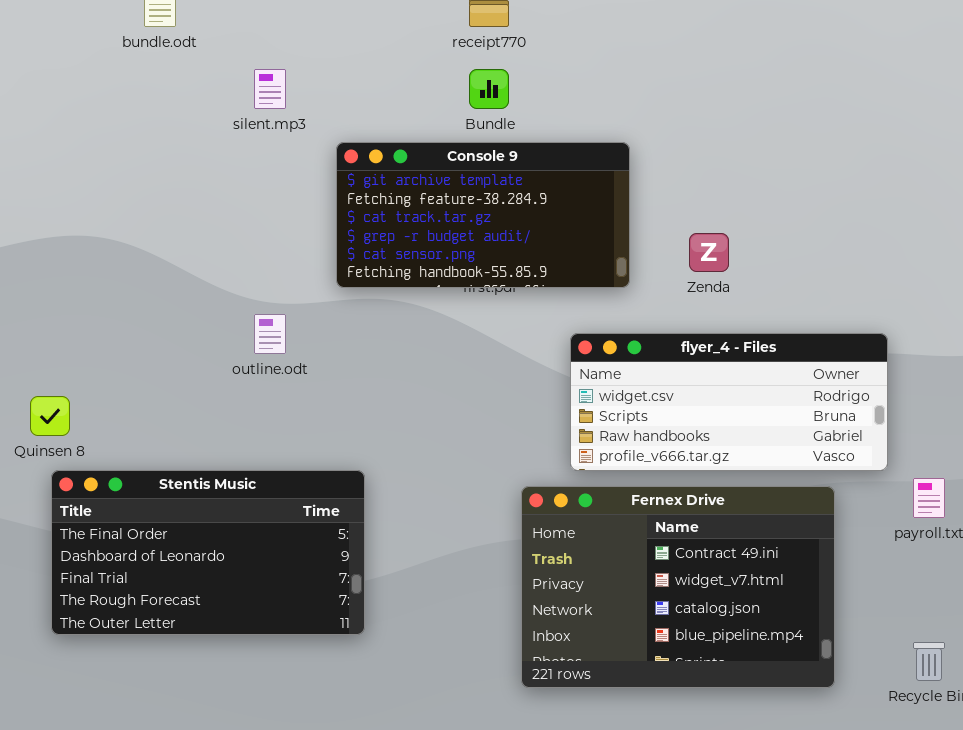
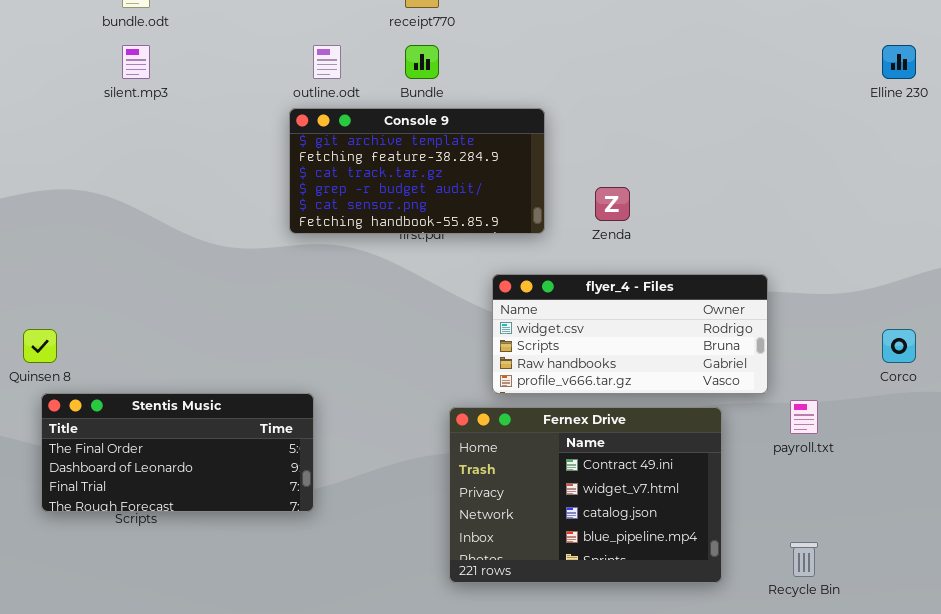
silent.mp3: [254,69,286,109] -> [122,45,150,79], moved
outline.odt: [254,314,286,354] -> [313,45,341,79], moved
Stentis Music: [51,470,365,635] -> [41,393,314,512], resized

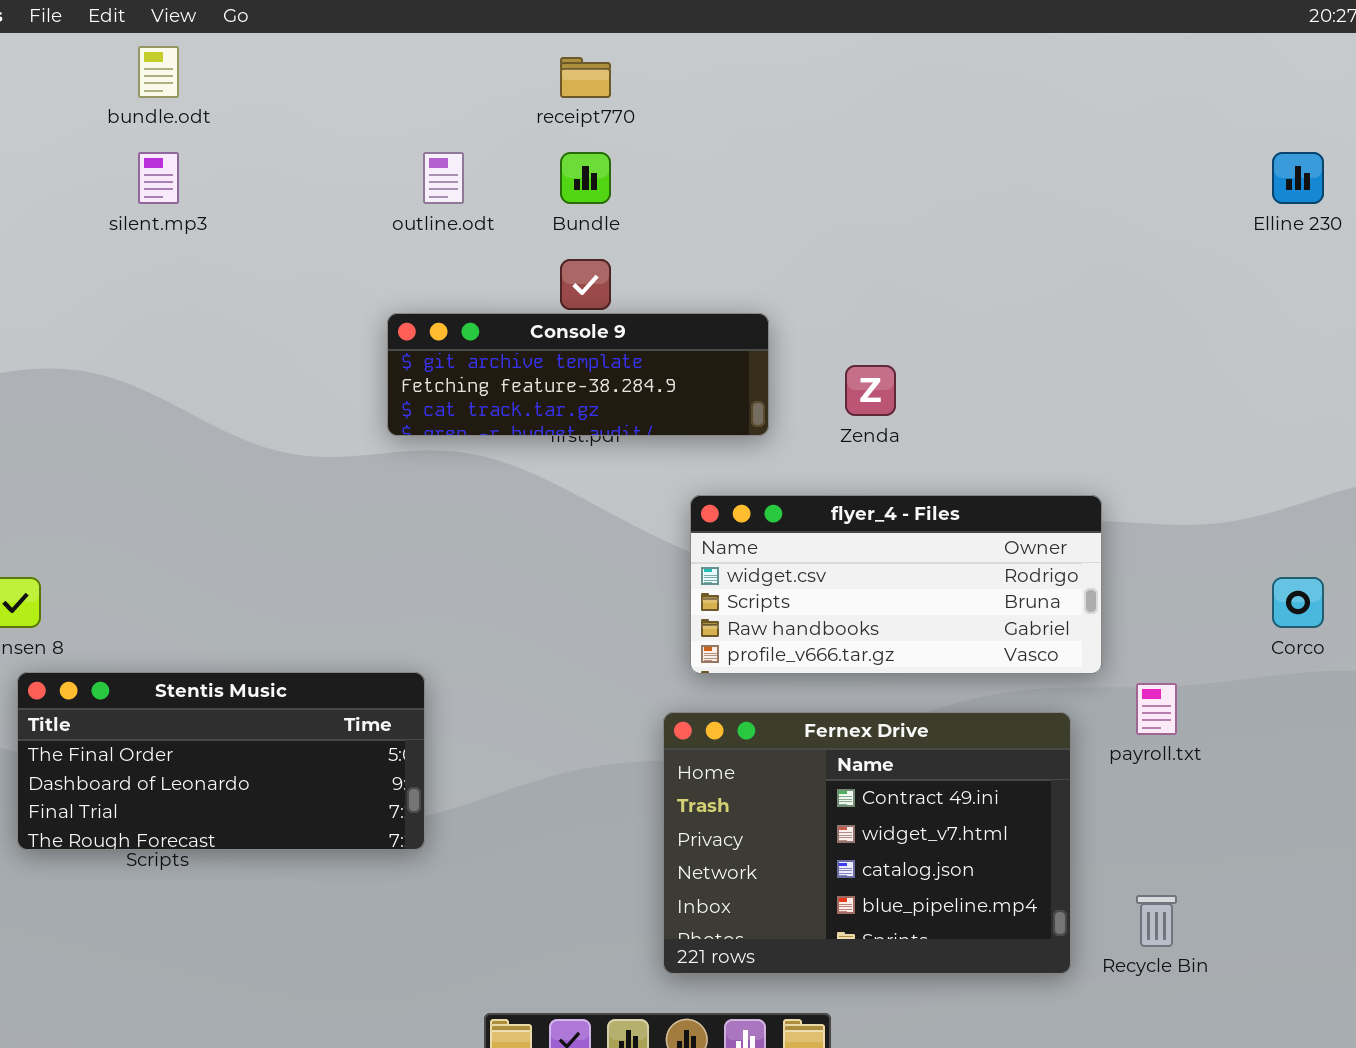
Console 9: [289,108,545,234] -> [387,313,769,436], resized
Fernex Drive: [449,407,722,583] -> [663,712,1071,974], moved

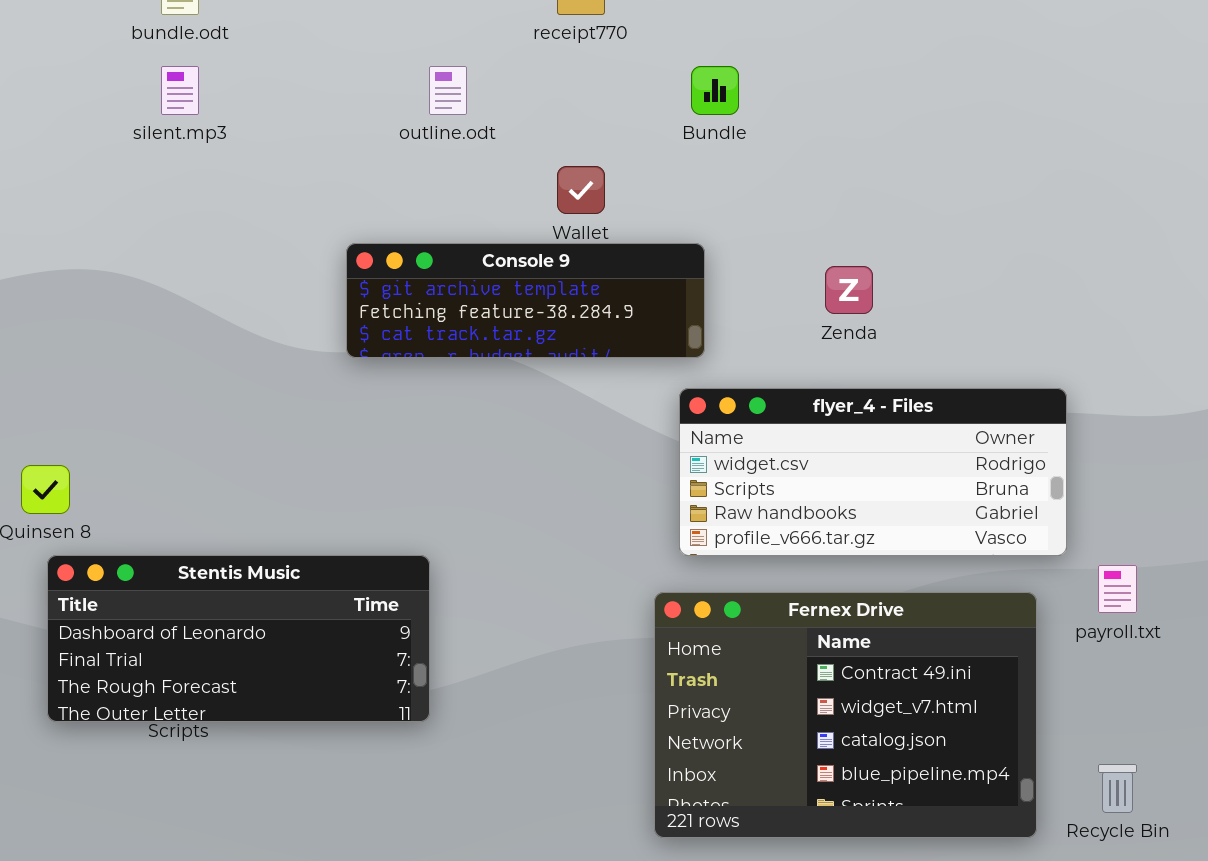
Bundle: [560,152,611,204] -> [691,66,739,115], moved
Console 9: [387,313,769,436] -> [346,243,705,358], moved
Stentis Music: [17,672,425,850] -> [47,555,430,722], scrolled down 1 row

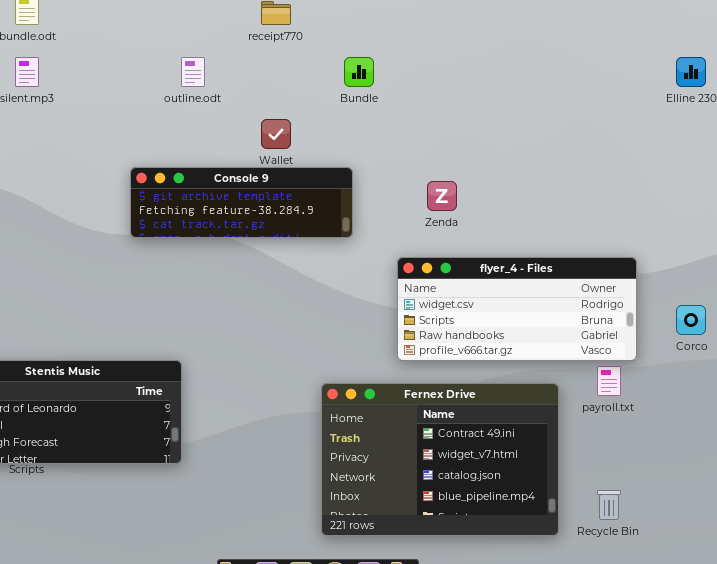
flyer_4 - Files: [679,388,1067,556] -> [397,257,637,361], moved

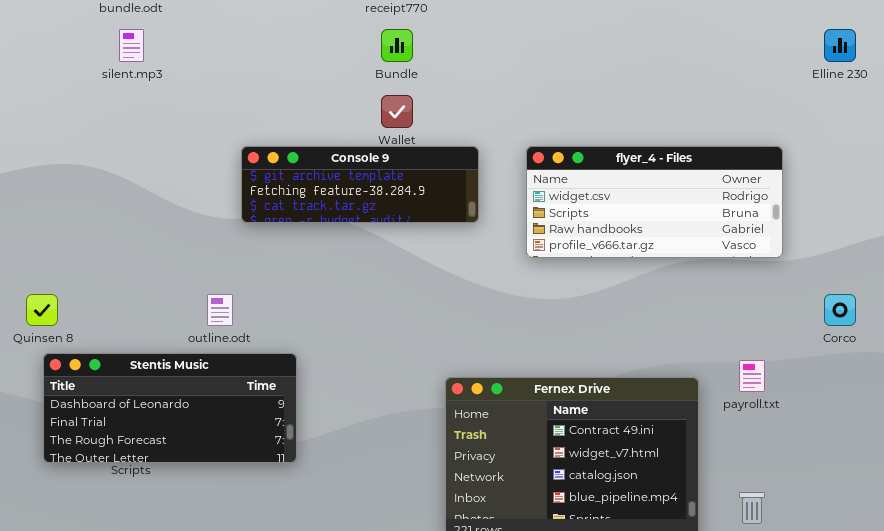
outline.odt: [181,57,205,87] -> [207,294,233,326], moved
Bundle: [344,57,374,87] -> [381,29,413,62], moved
flyer_4 - Files: [397,257,637,361] -> [526,146,783,258], moved

